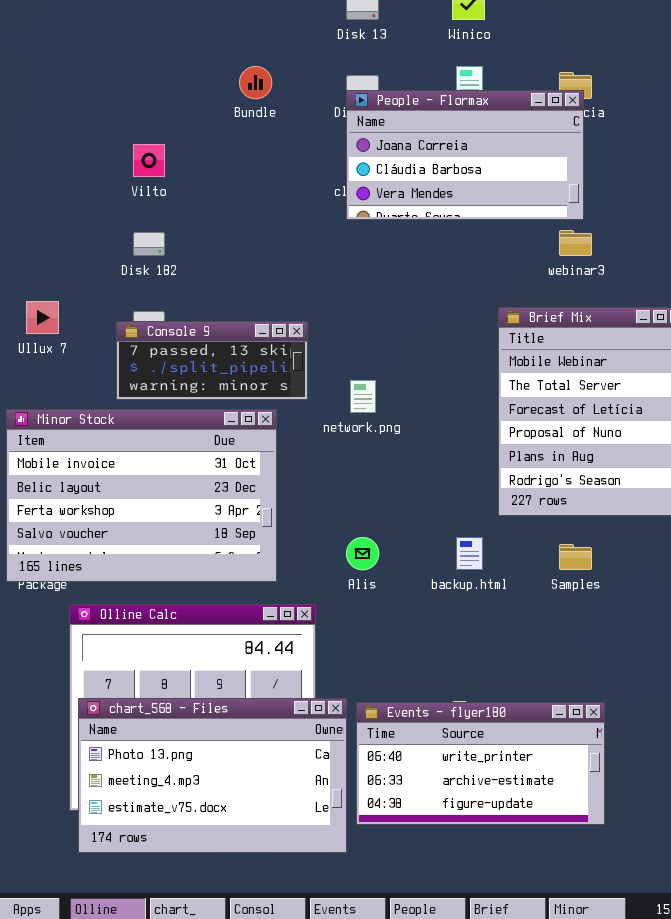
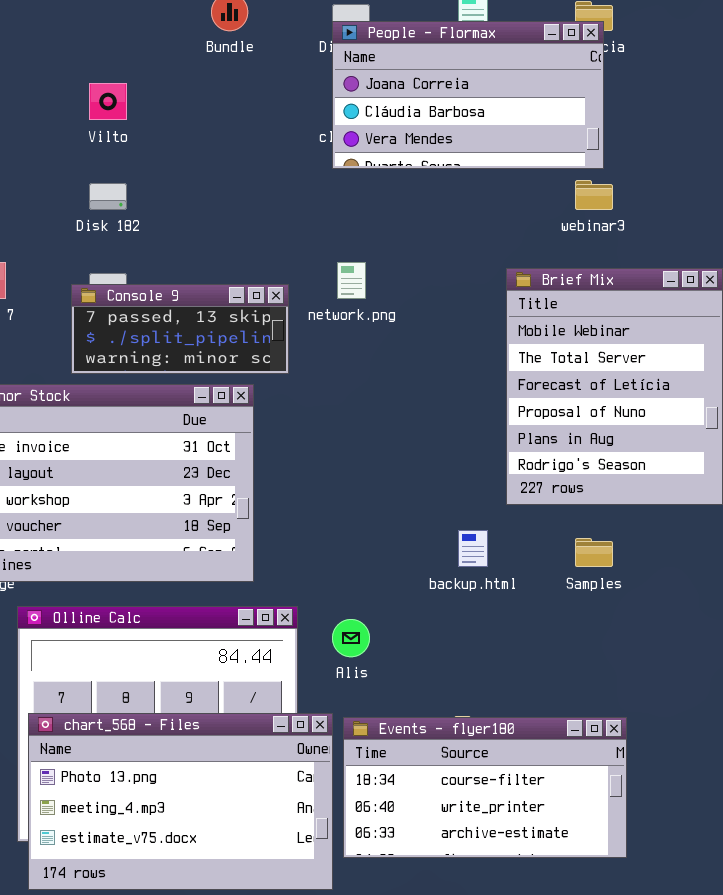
network.png: [350,380,376,413] -> [337,262,366,299], moved
Alis: [346,537,379,570] -> [332,619,370,657], moved
Events - flyer180: [356,702,605,825] -> [343,717,627,858], scrolled up 1 row

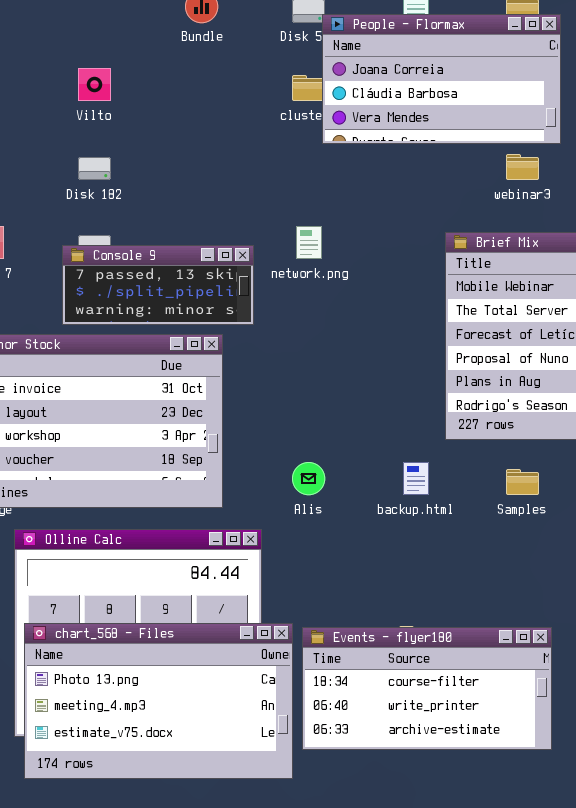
People - Flormax: [332,21,604,169] -> [322,14,561,144], moved
Alis: [332,619,370,657] -> [292,462,325,495], moved

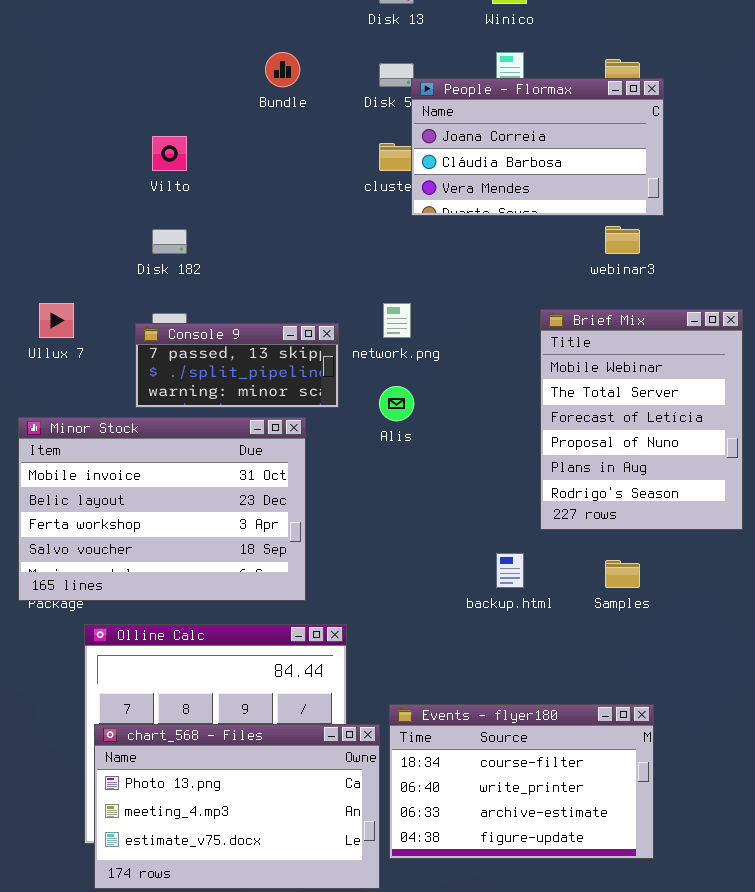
Alis: [292,462,325,495] -> [379,386,414,421], moved
Events - flyer180: [302,627,552,750] -> [389,704,654,859], resized

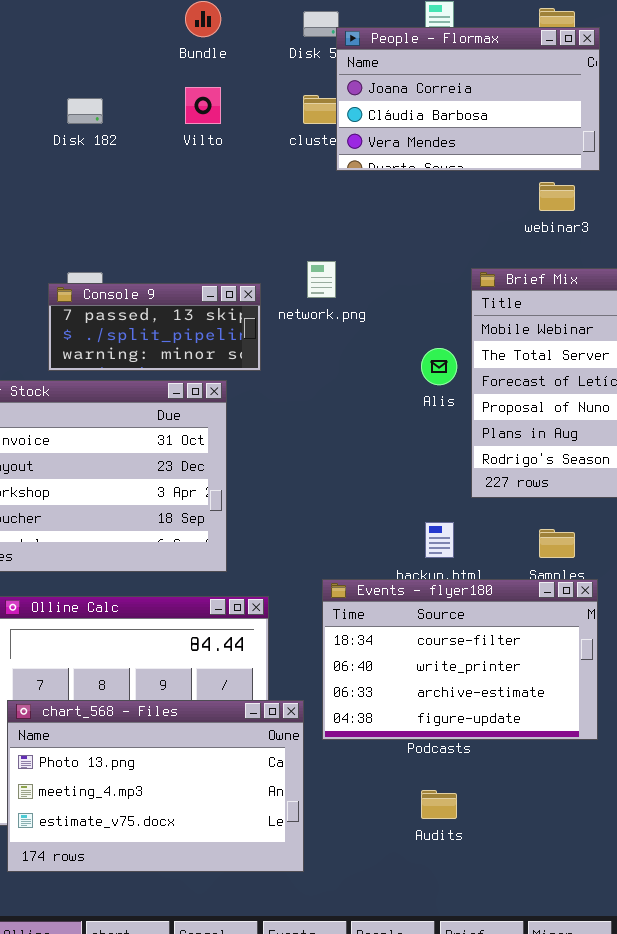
Vilto: [152,136,187,171] -> [185,87,221,124], moved
Disk 182: [152,229,187,254] -> [67,98,103,124], moved
Alis: [379,386,414,421] -> [421,348,457,385], moved
Events - flyer180: [389,704,654,859] -> [322,579,598,740], moved

